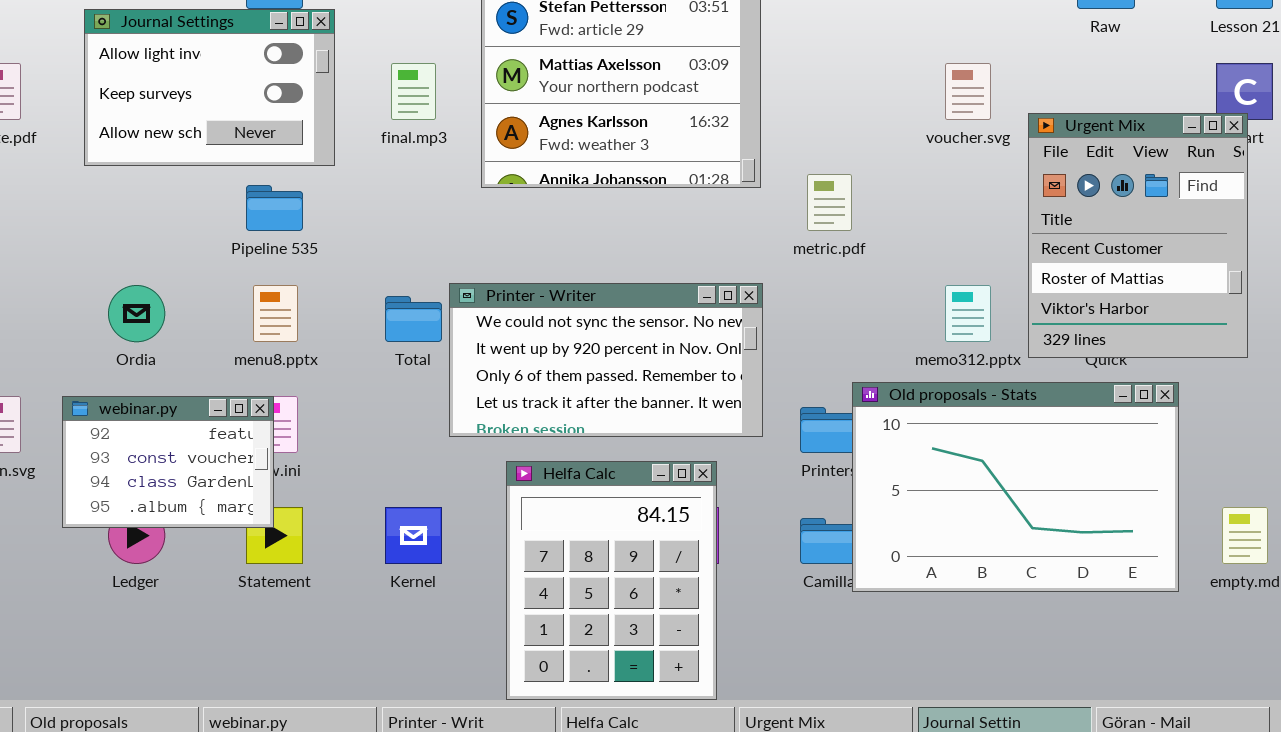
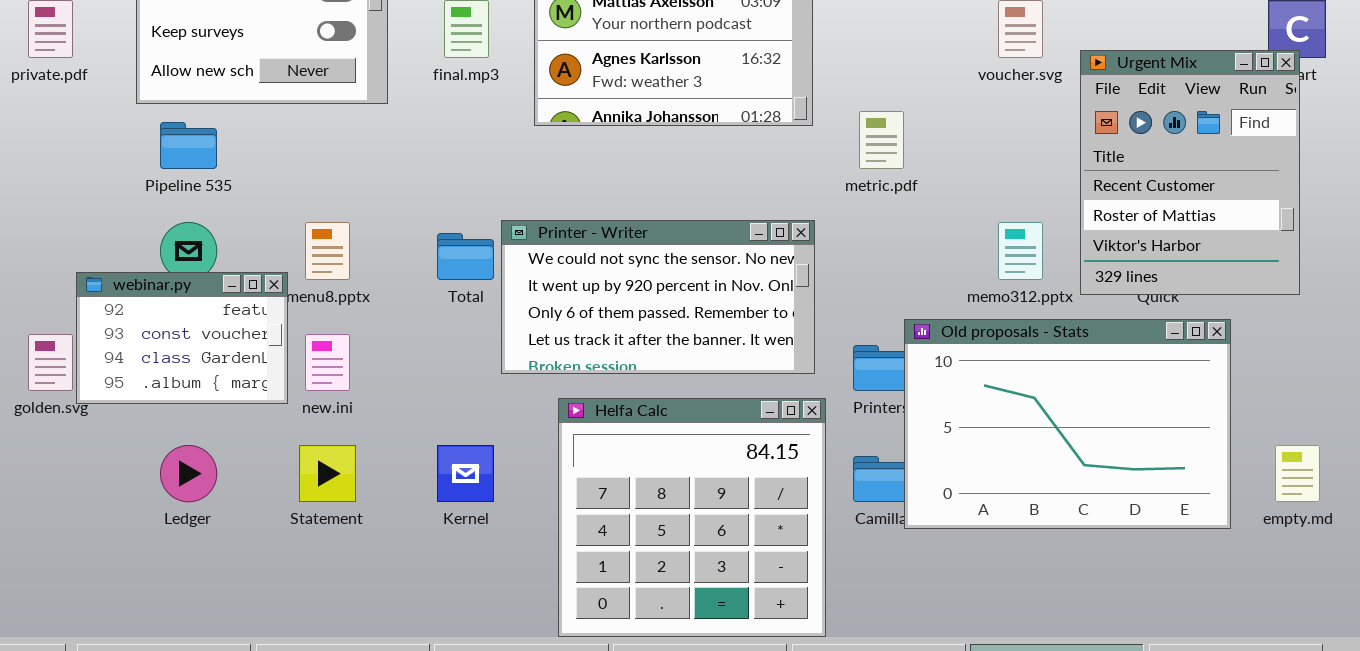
Pipeline 535: [246,185,303,231] -> [160,122,217,169], moved
webinar.py: [62,396,274,528] -> [76,272,288,404], moved
Helfa Calc: [506,461,717,700] -> [558,398,826,637], resized

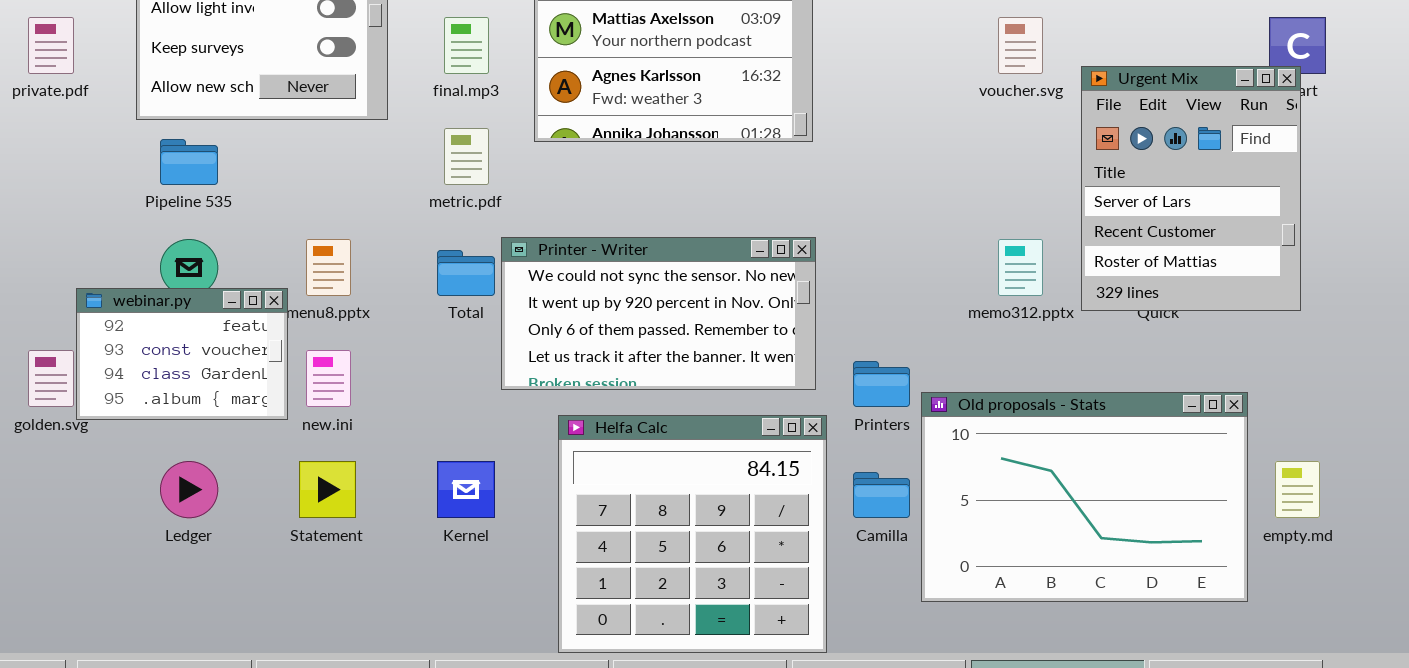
Urgent Mix: [1080,50,1300,295] -> [1081,66,1301,311], scrolled up 1 row
metric.pdf: [859,111,904,169] -> [444,128,489,185], moved
Old proposals - Stats: [904,319,1231,529] -> [921,392,1248,602], moved

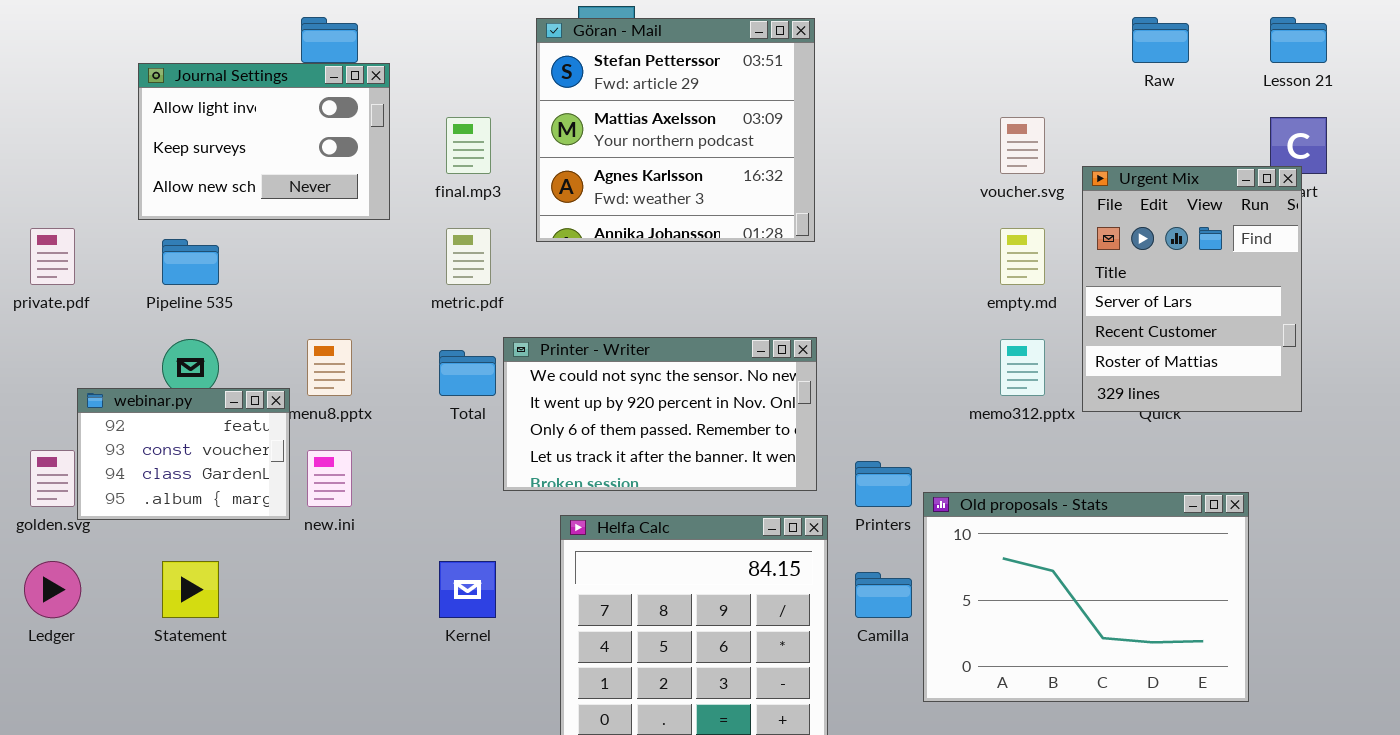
private.pdf: [28,17,74,74] -> [30,228,75,285], moved
Ledger: [160,461,218,518] -> [24,561,81,618], moved
Statement: [299,461,356,518] -> [162,561,219,618], moved
empty.md: [1275,461,1320,518] -> [1000,228,1045,285], moved

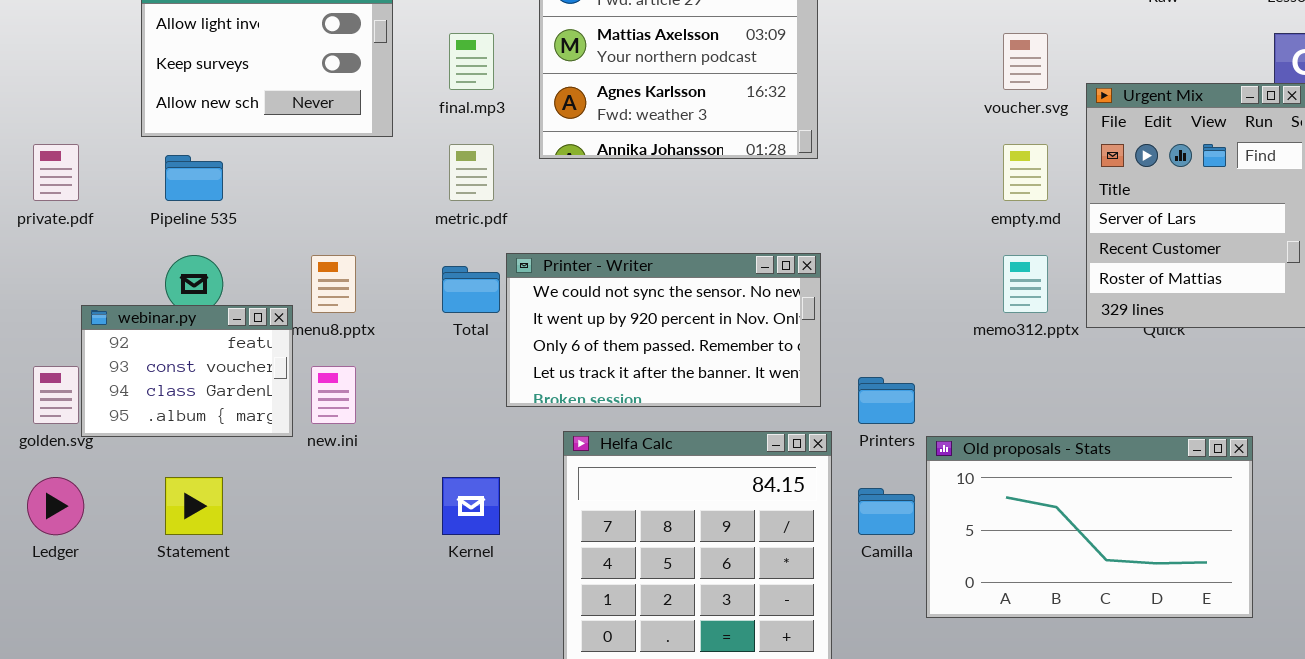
Old proposals - Stats: [923,492,1249,702] -> [926,436,1253,618], resized

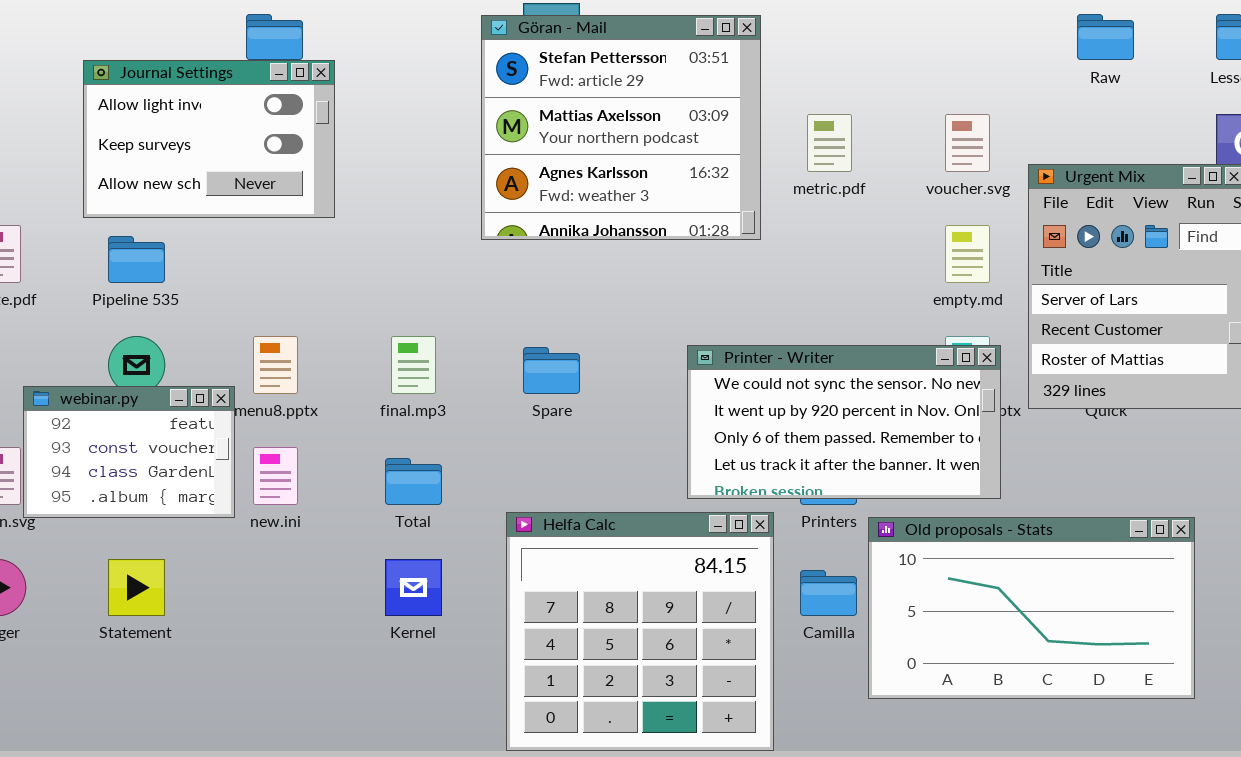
final.mp3: [449,33,494,90] -> [391,336,436,394], moved
metric.pdf: [449,144,494,201] -> [807,114,852,172], moved
Printer - Writer: [506,253,821,407] -> [687,345,1001,499], moved
Total: [442,266,500,313] -> [385,458,442,505], moved

